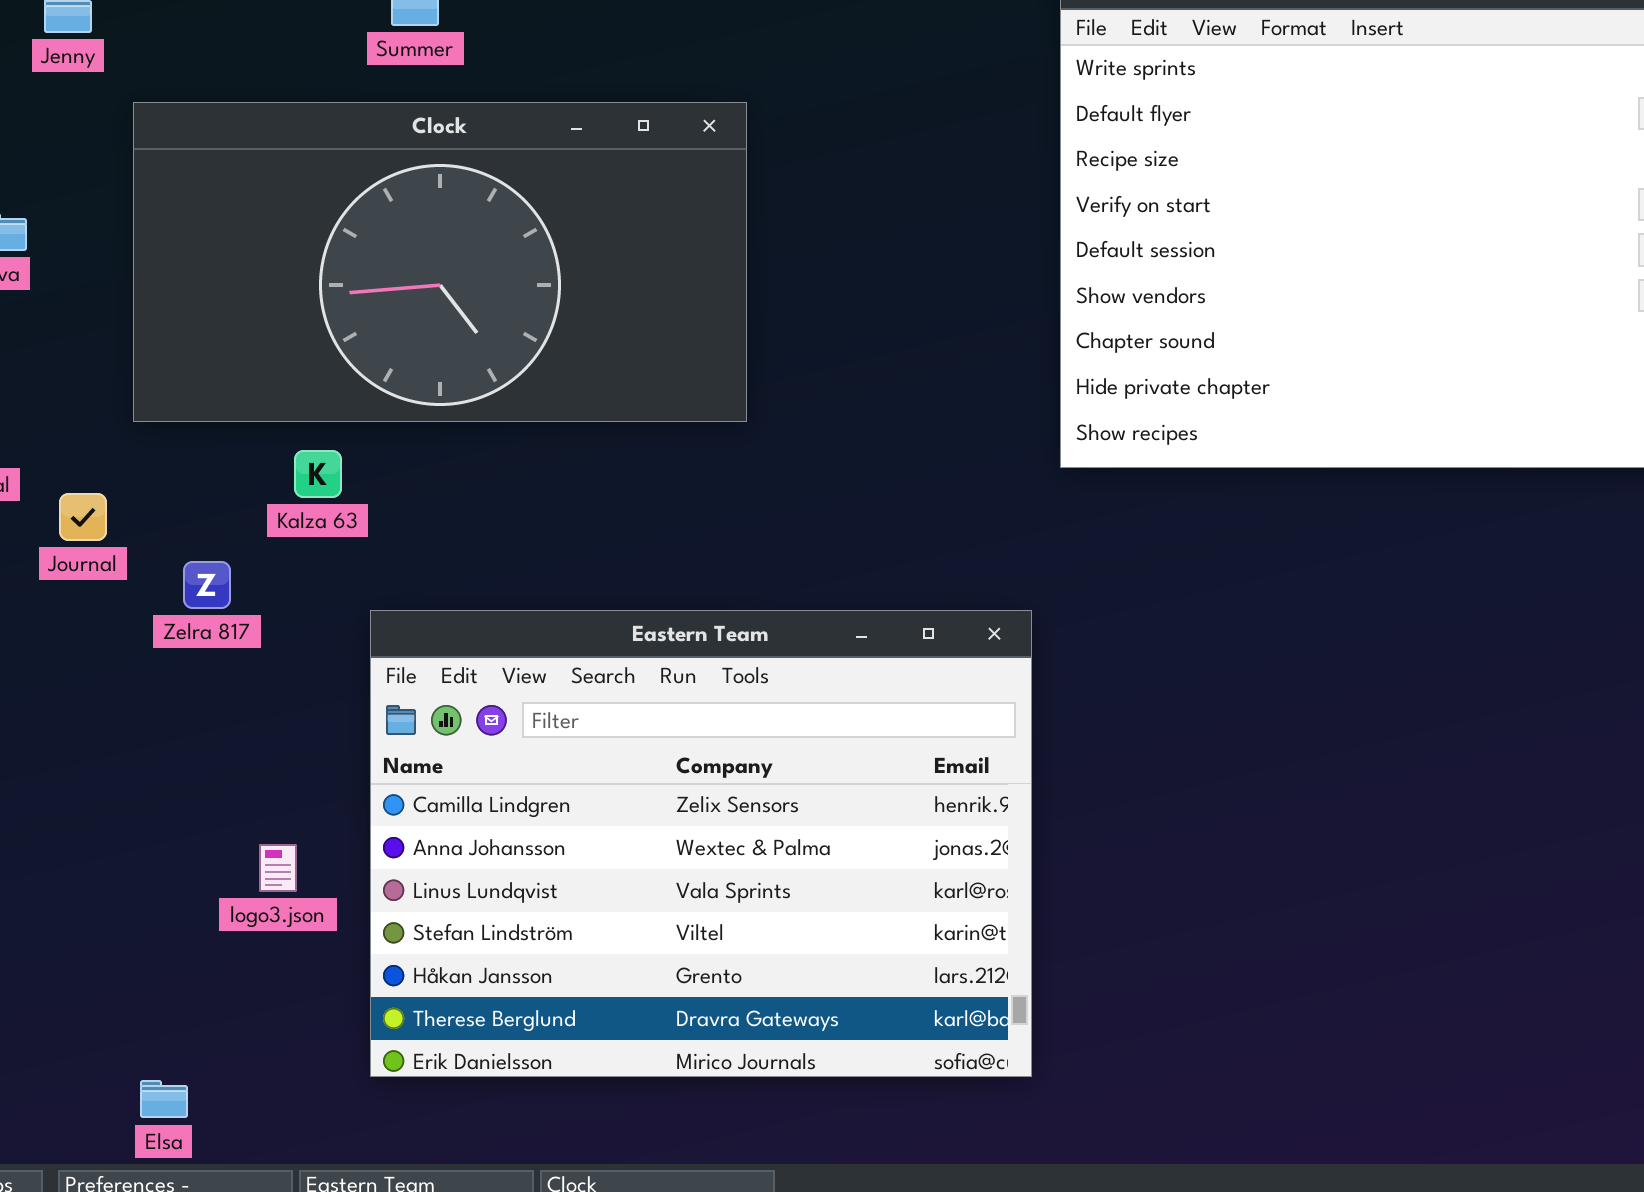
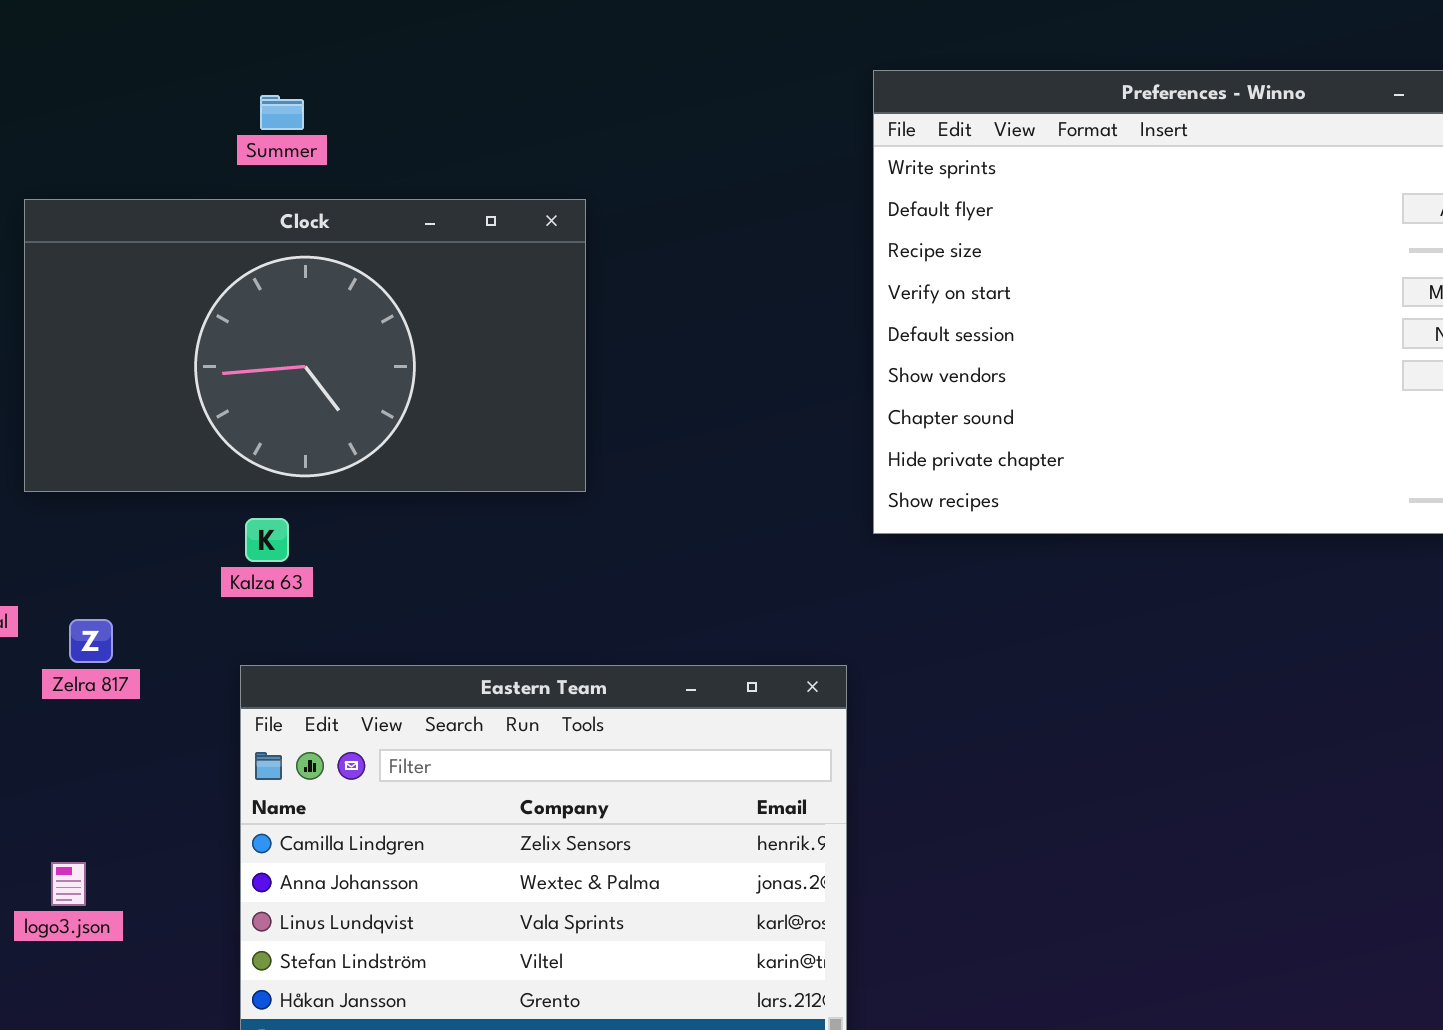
Kalza 63: [294,450,342,498] -> [245,518,289,562], moved
logo3.json: [259,844,297,892] -> [51,862,86,906], moved

